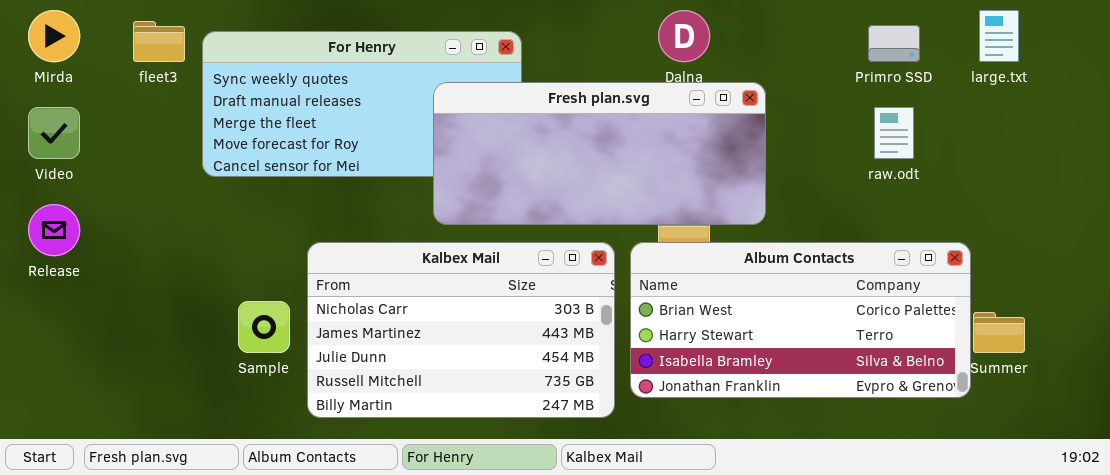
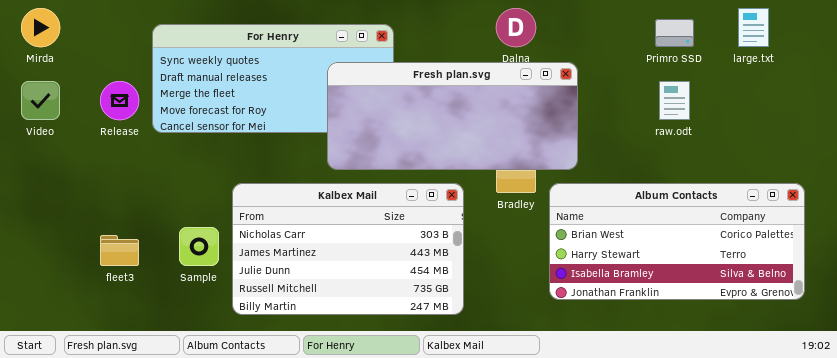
fleet3: [133,21,185,62] -> [100,235,139,266], moved
Release: [28,204,80,256] -> [100,81,139,120], moved
Album Contacts: [630,242,971,398] -> [549,183,805,300], moved

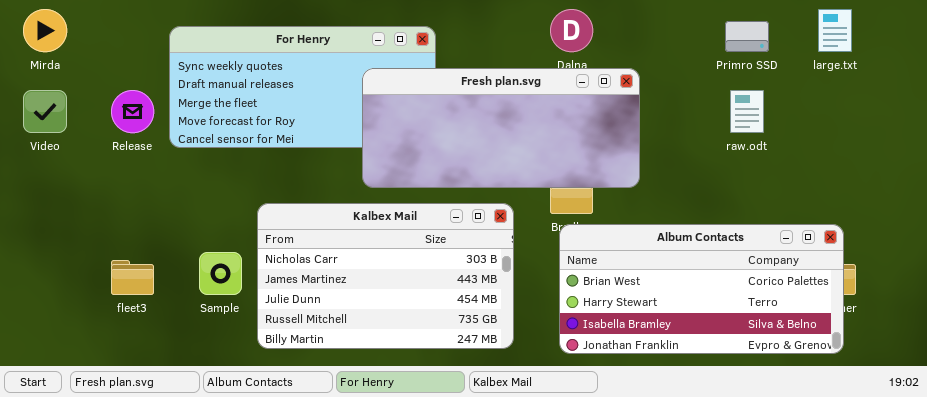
Album Contacts: [549,183,805,300] -> [559,224,844,354], moved

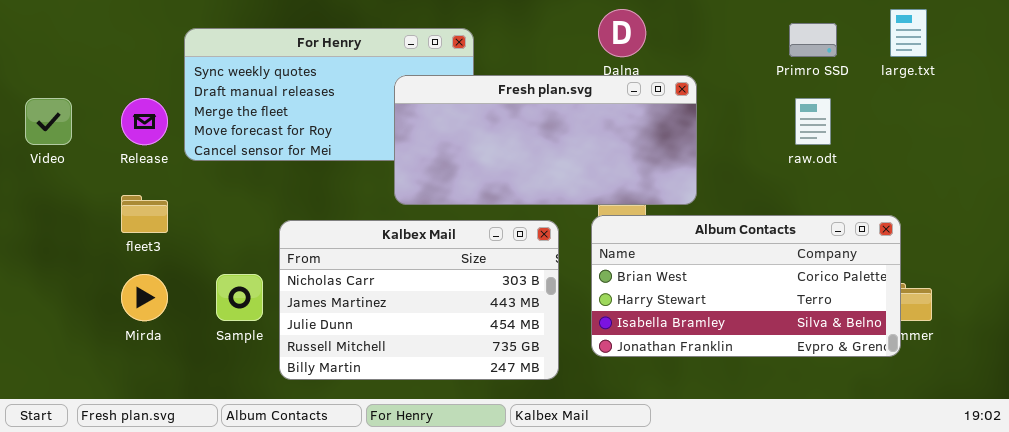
Mirda: [23,9,67,52] -> [121,274,168,321], moved
Album Contacts: [559,224,844,354] -> [591,215,901,357], moved
fleet3: [111,260,154,295] -> [121,195,168,233], moved

